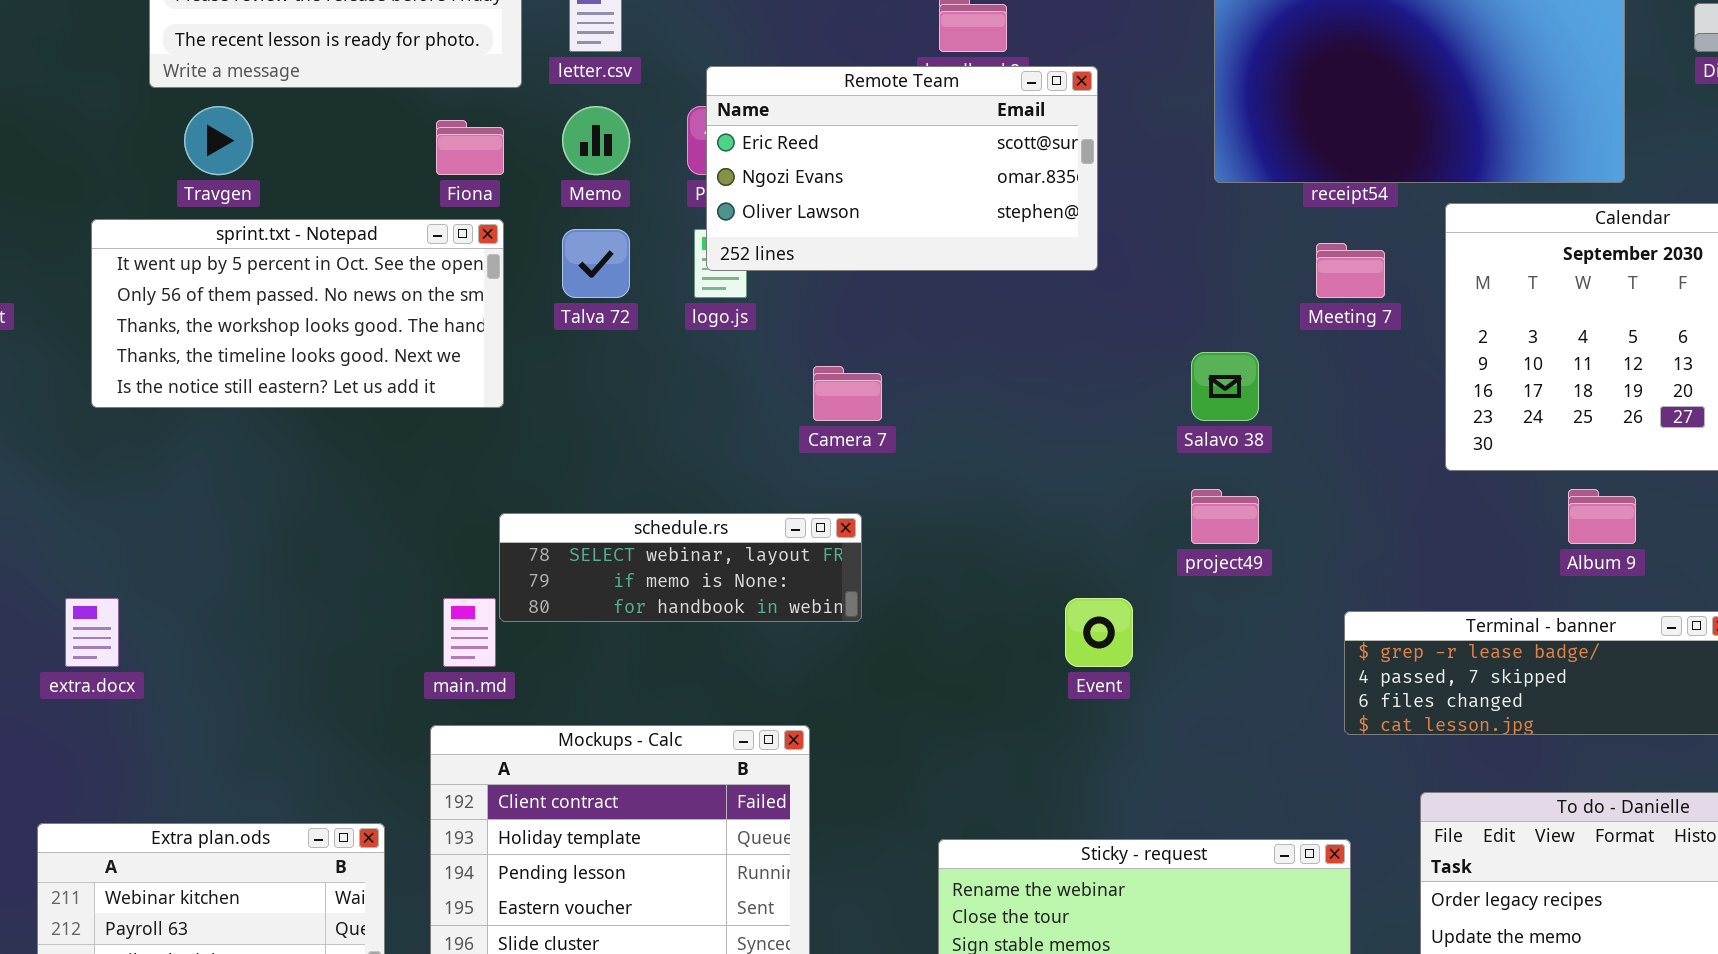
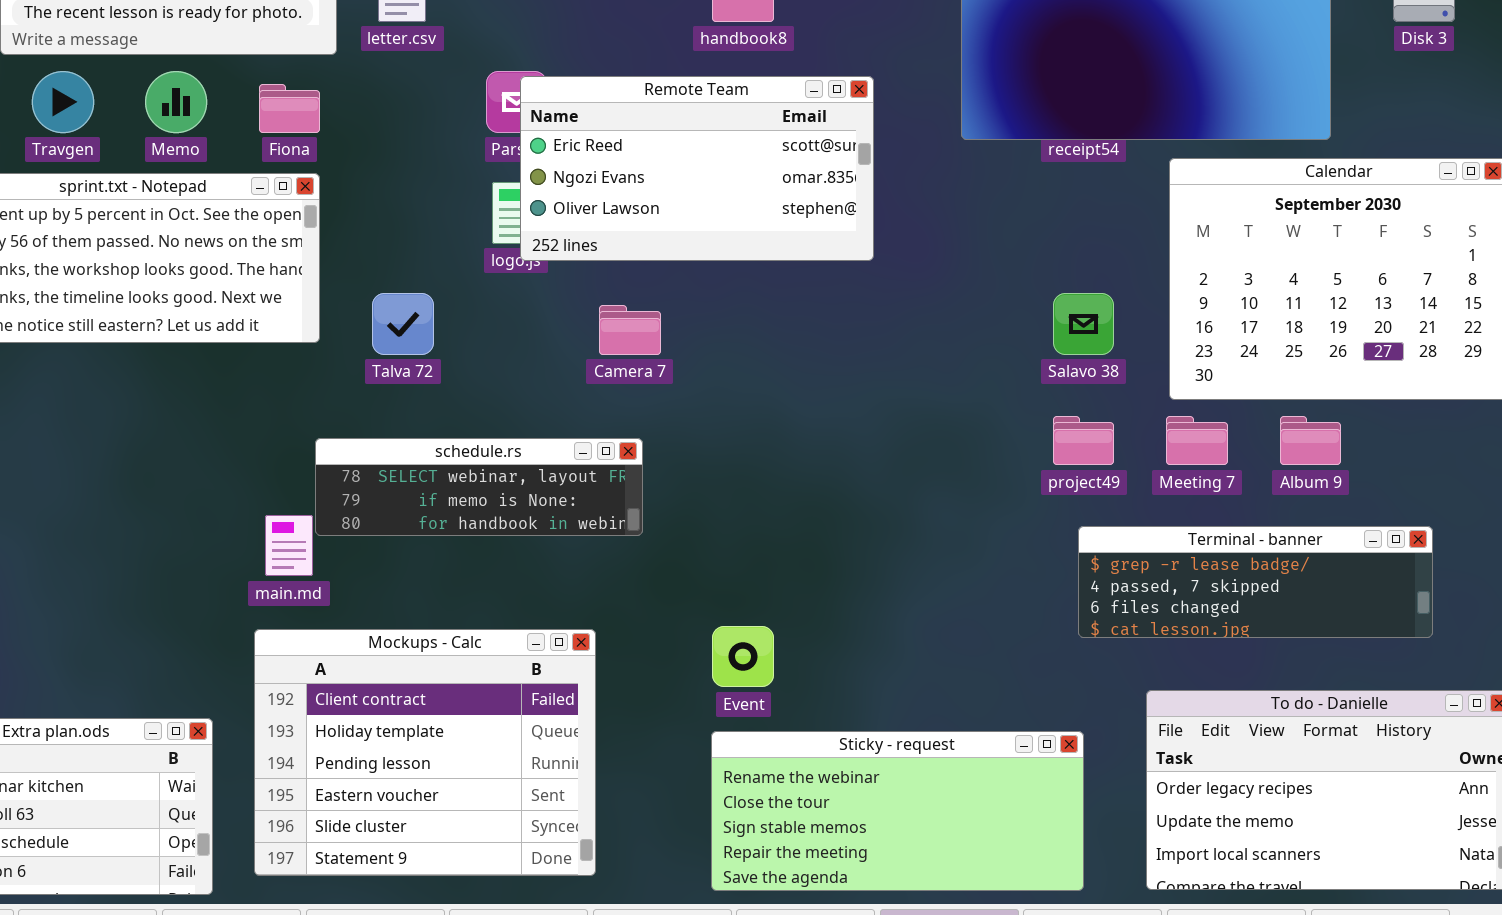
Remote Team: [706,66,1098,271] -> [520,76,874,261], moved
Memo: [562,106,630,175] -> [145,71,207,133], moved
Talva 72: [562,229,630,298] -> [372,293,434,355], moved
Meeting 7: [1316,243,1385,298] -> [1166,416,1228,465], moved
Salavo 38: [1191,352,1259,421] -> [1053,293,1114,355], moved
project49: [1191,489,1259,544] -> [1053,416,1114,465], moved
Event: [1065,598,1133,667] -> [712,626,774,687], moved

